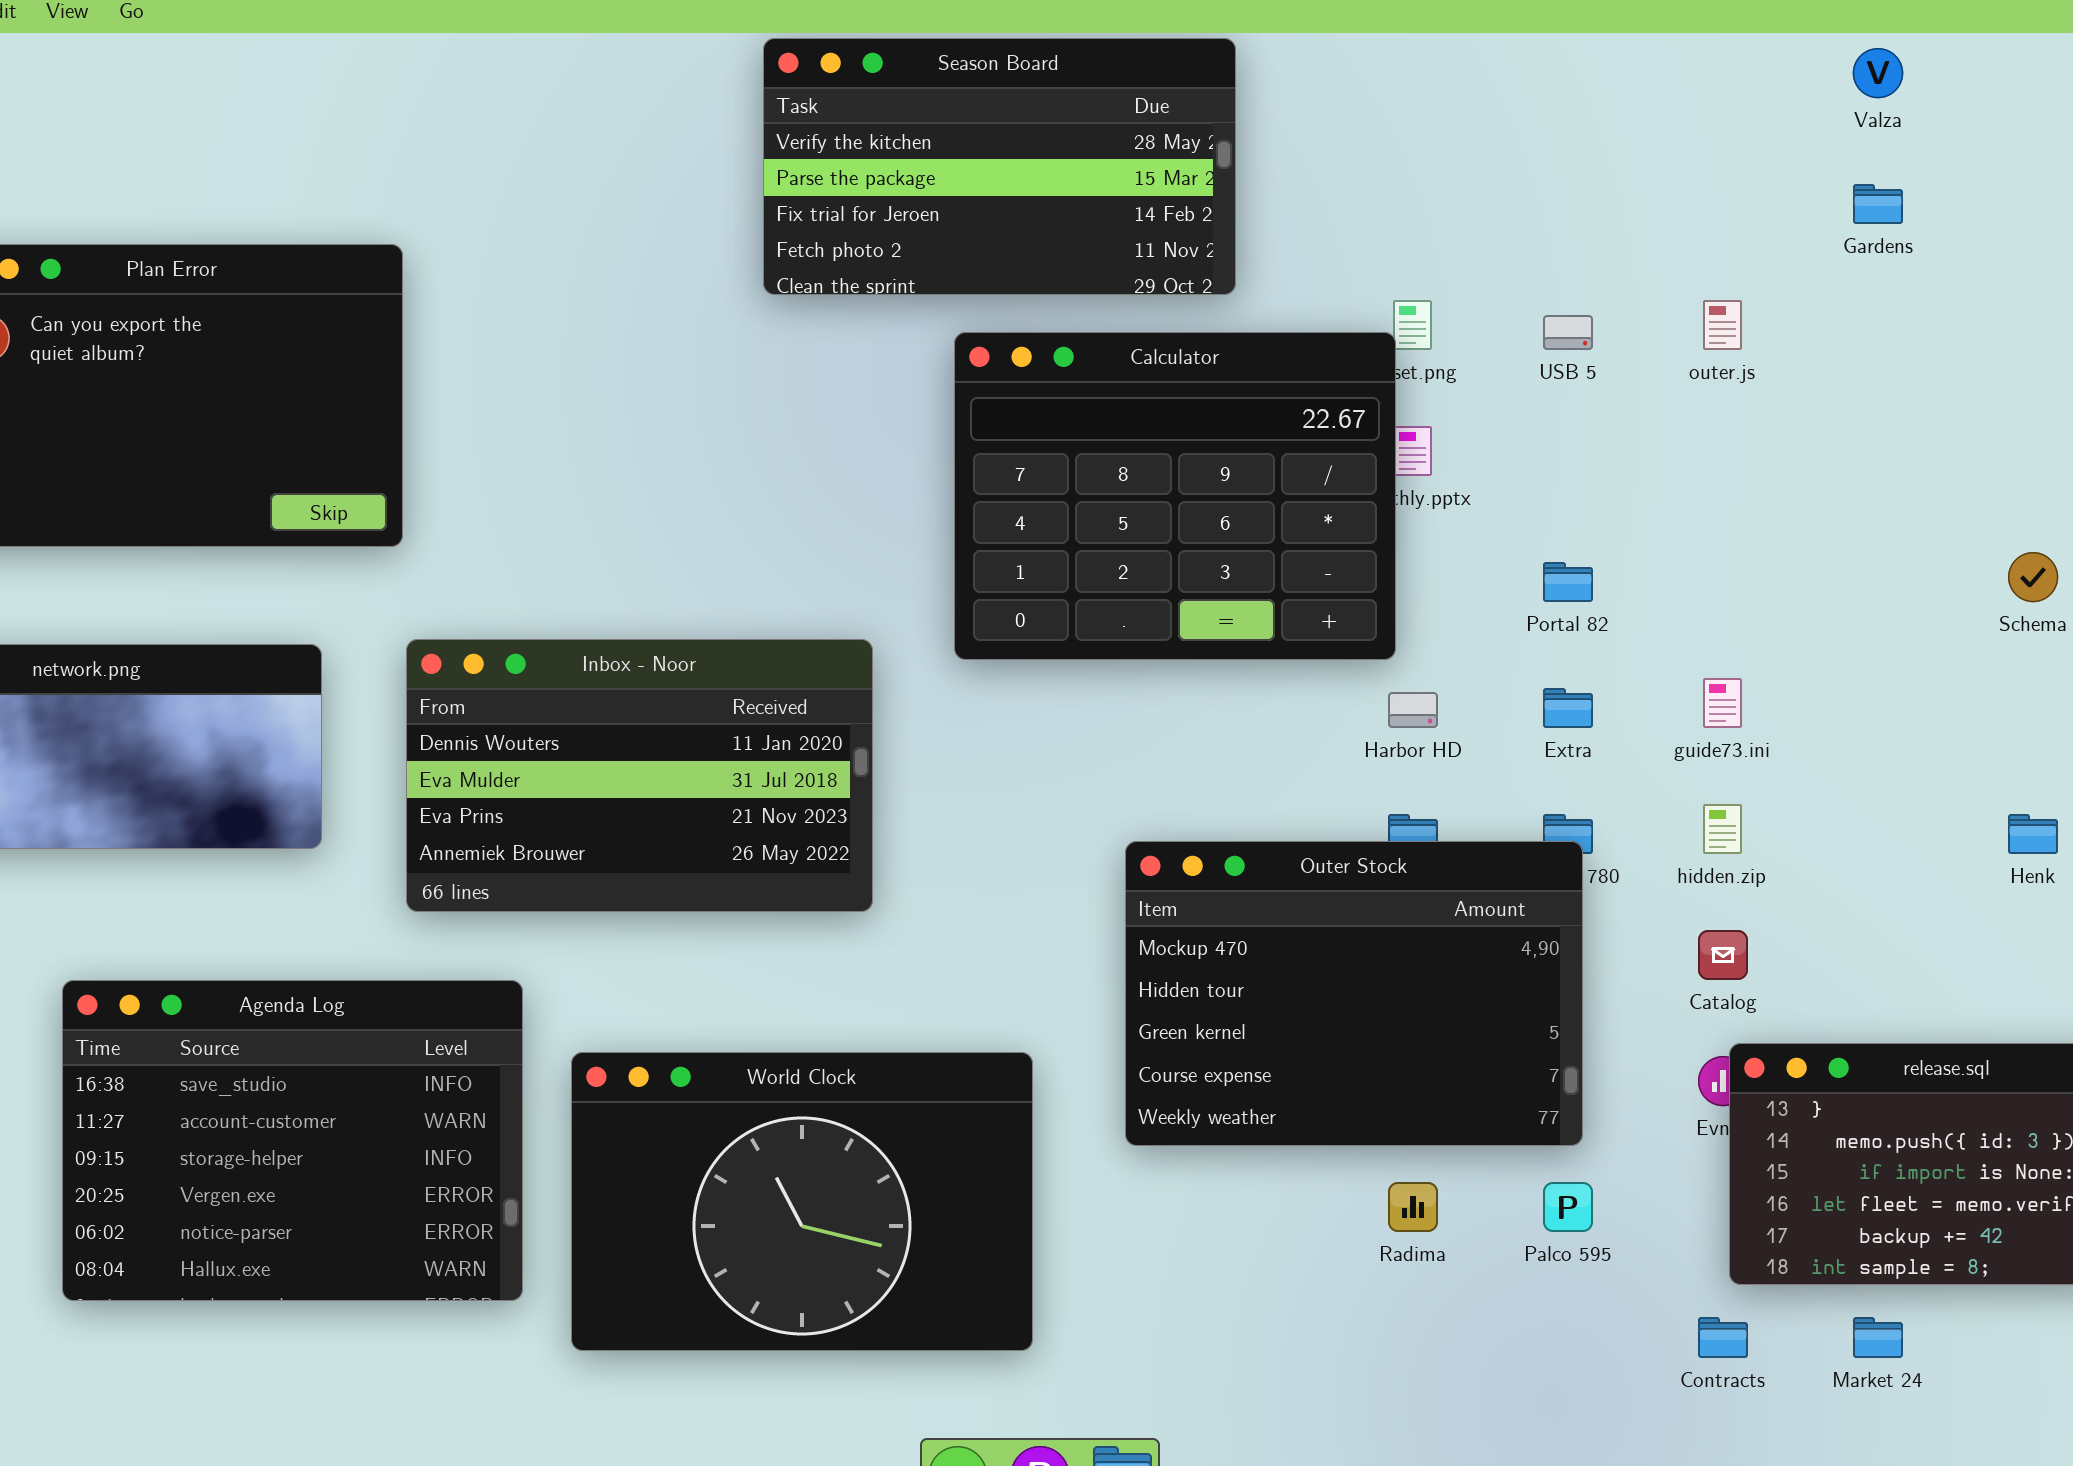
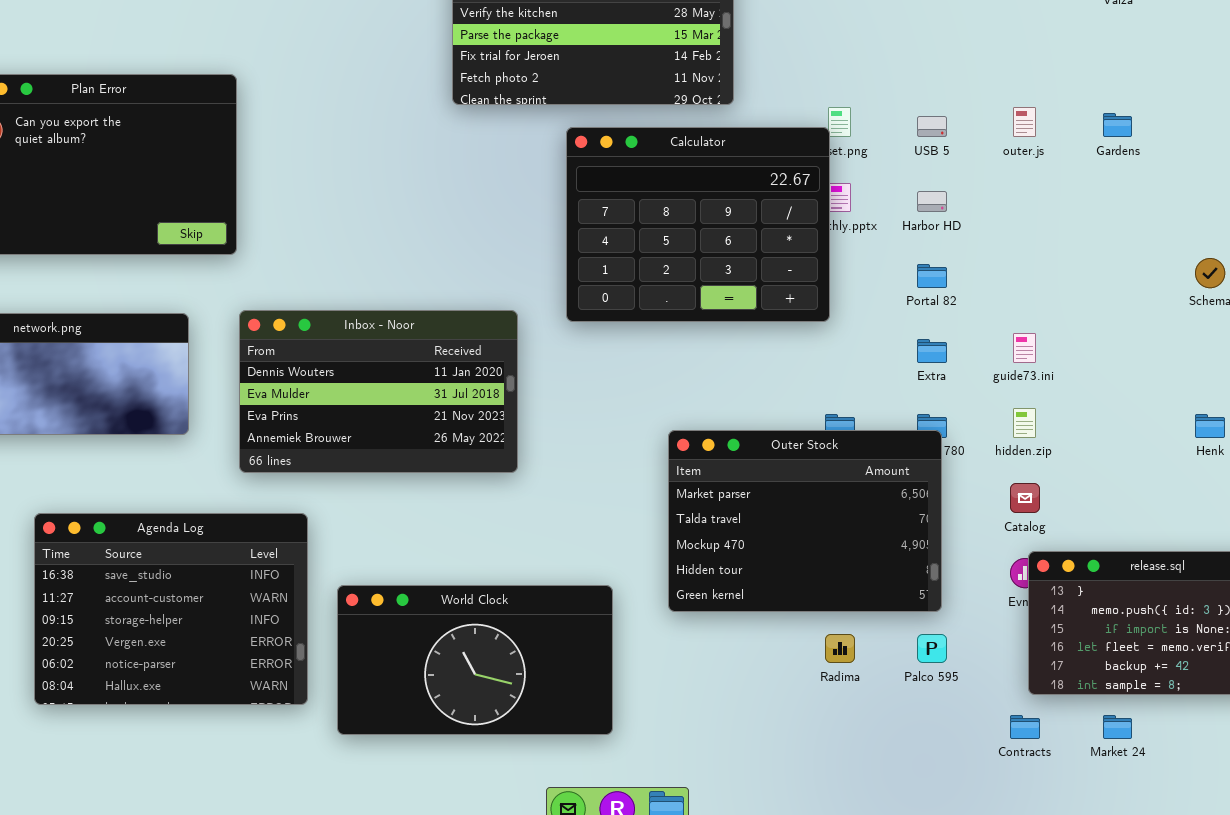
Gardens: [1853,184,1903,224] -> [1103,113,1132,137], moved
Harbor HD: [1388,692,1438,728] -> [917,191,947,212], moved
Outer Stock: [1125,841,1583,1146] -> [668,430,942,612], scrolled up 2 rows
World Clock: [571,1052,1033,1351] -> [337,585,613,735], resized

